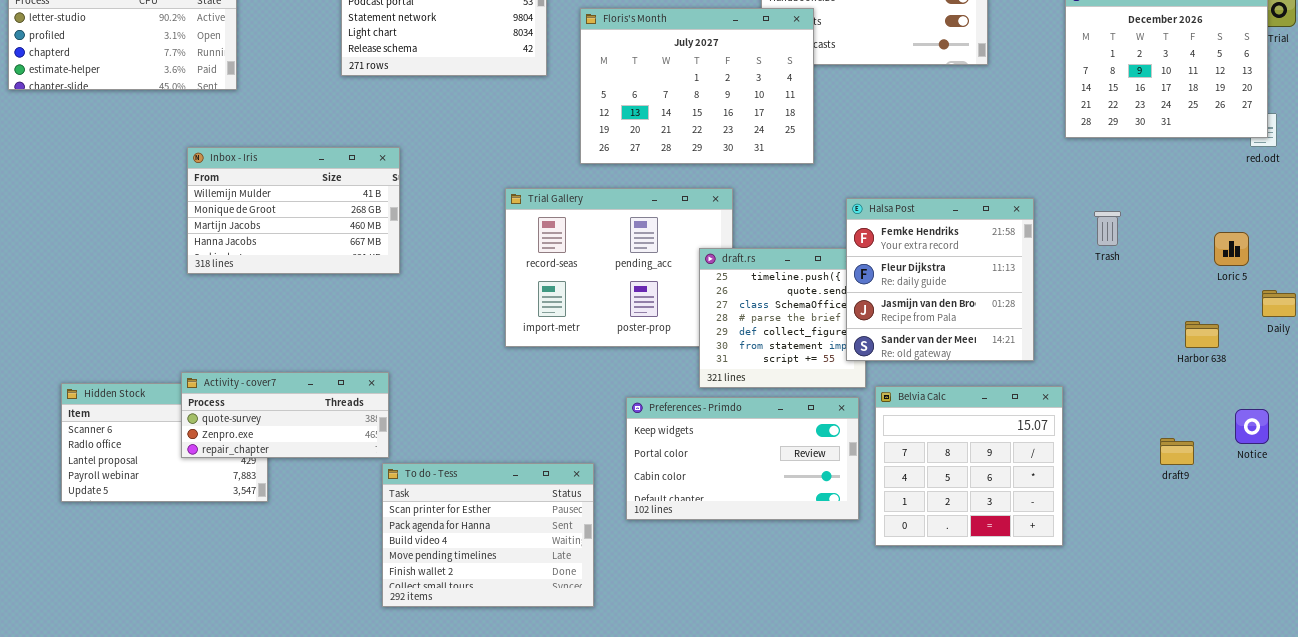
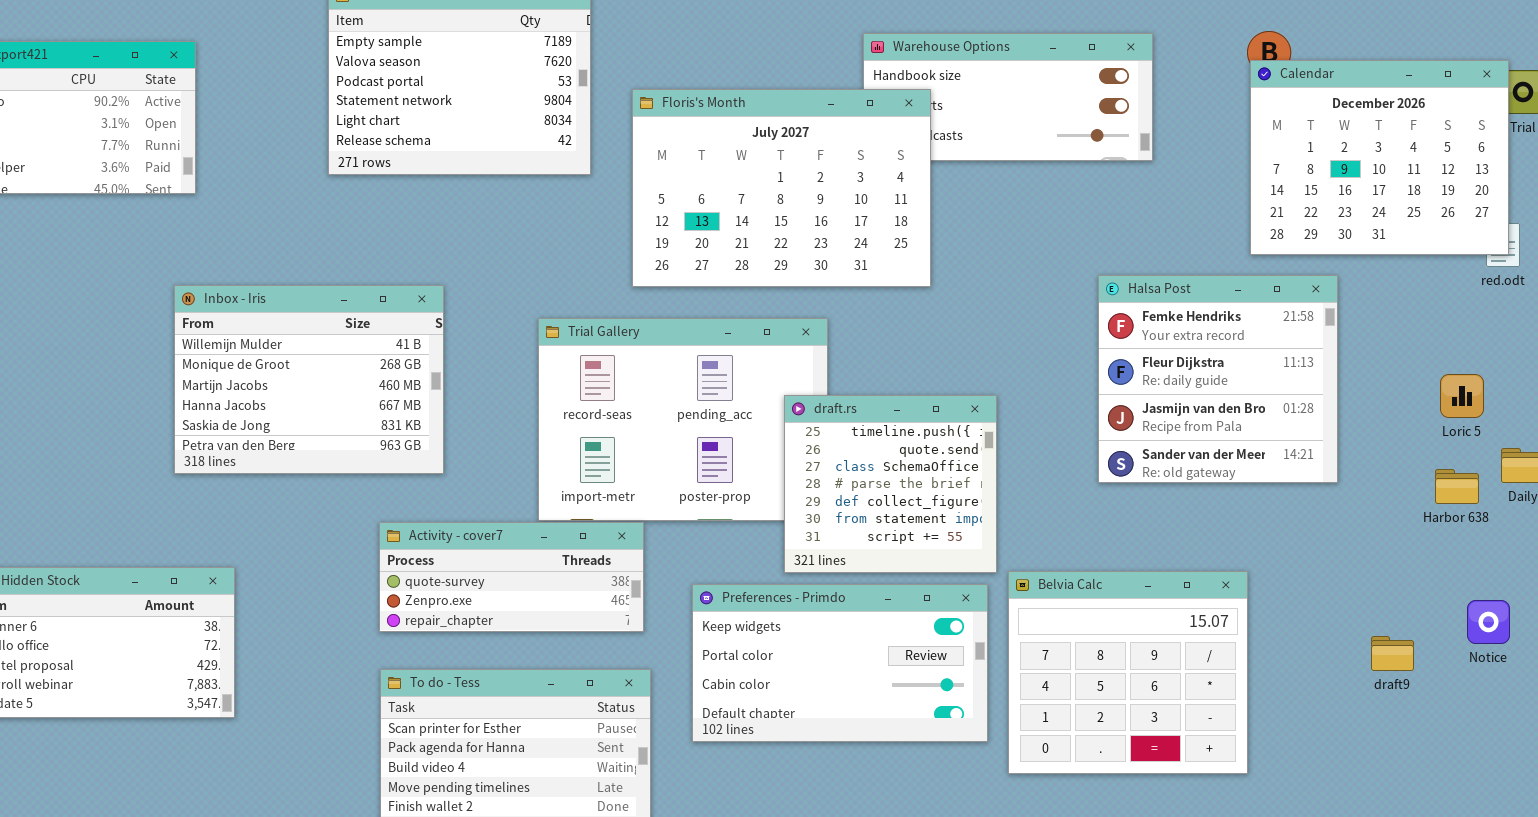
Inbox - Iris: [187,147,400,274] -> [174,285,444,474], moved, resized
Halsa Post: [846,198,1034,361] -> [1098,275,1338,483], moved
Harbor 638: [1185,321,1219,348] -> [1435,469,1479,504], moved
Activity - cover7: [181,372,389,458] -> [379,522,644,632], moved

